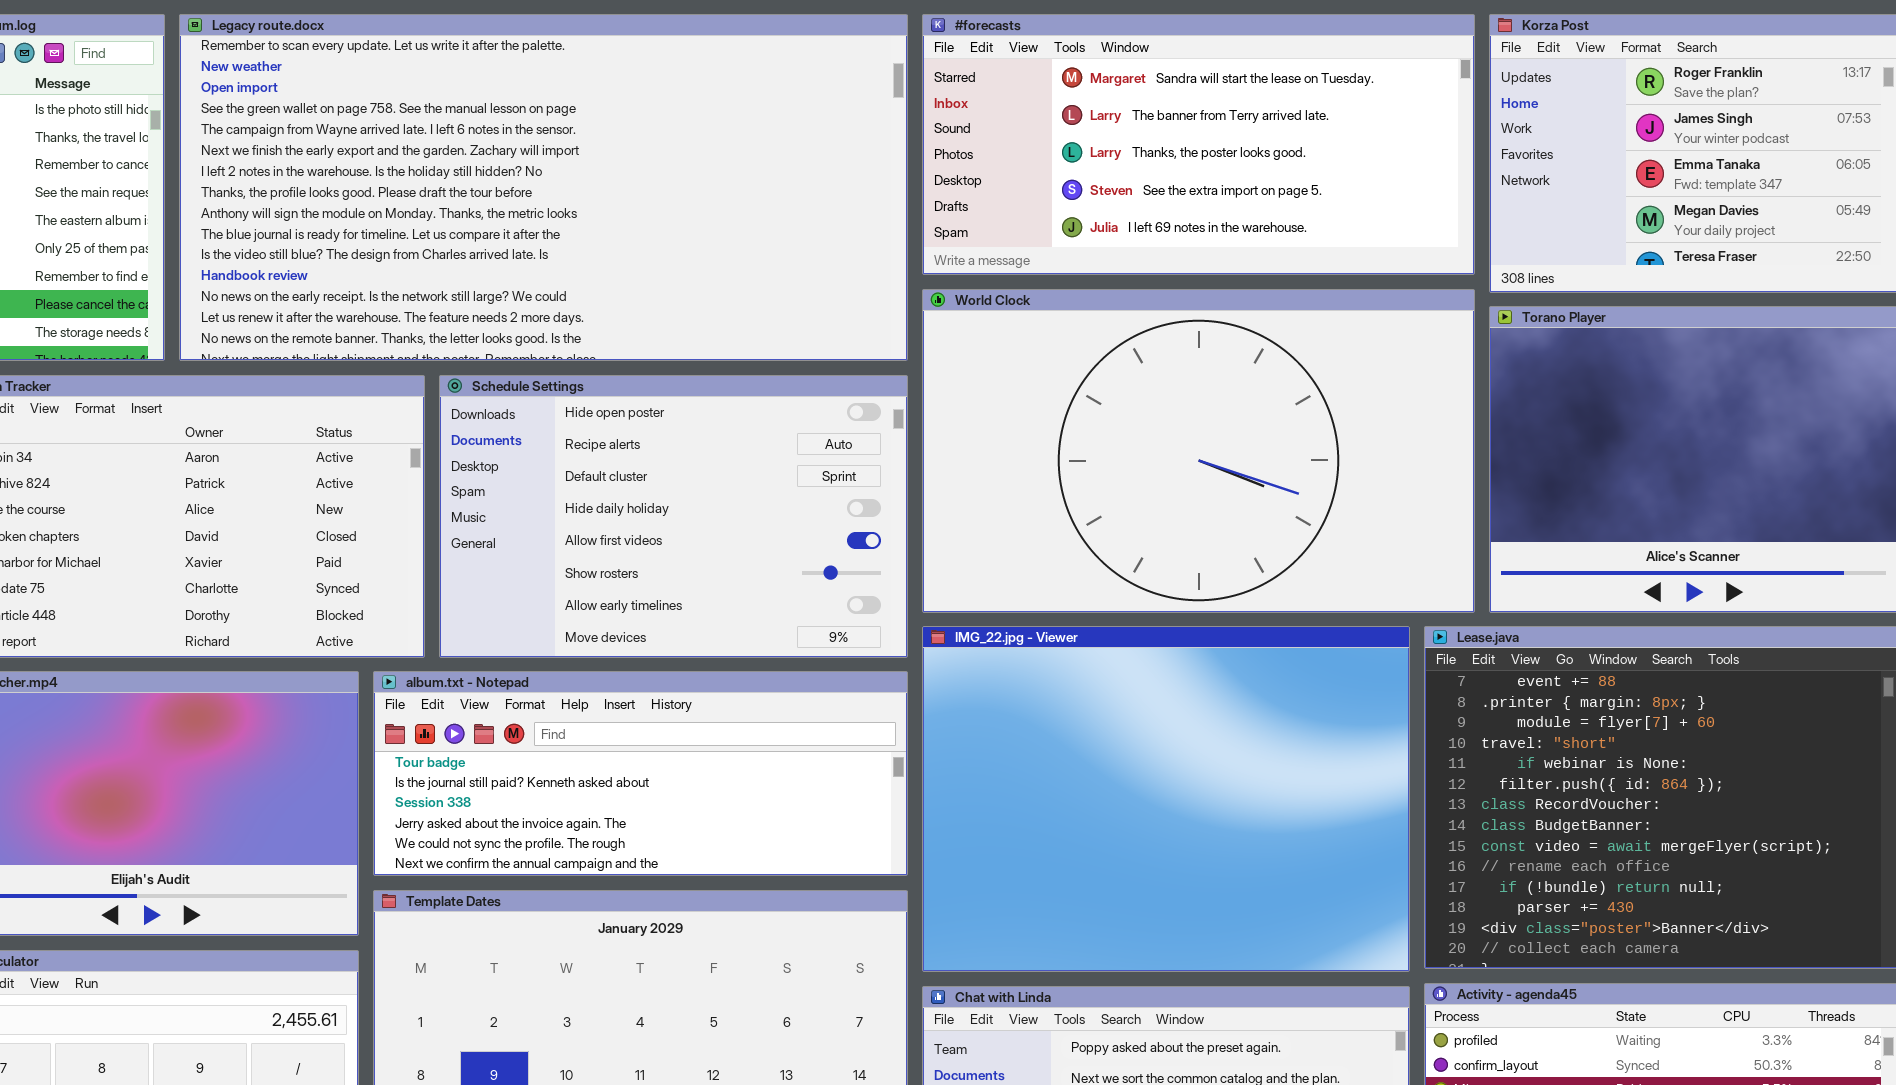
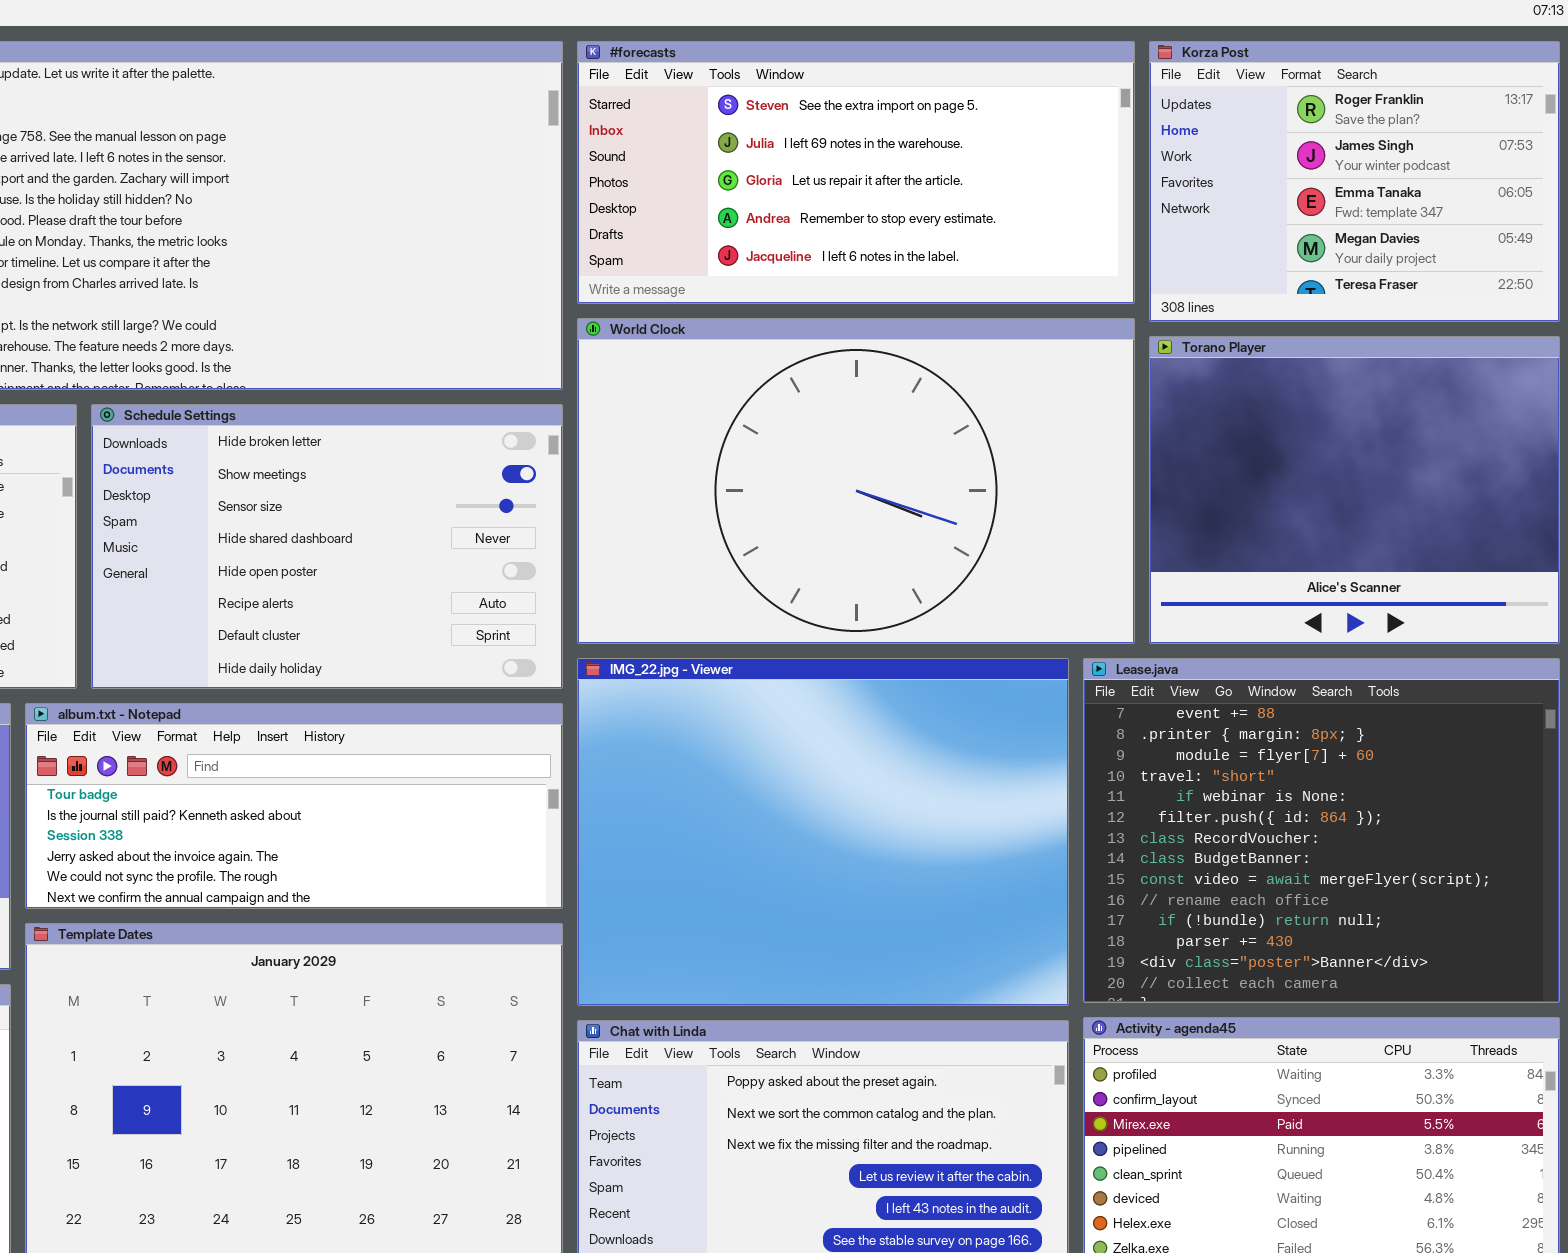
#forecasts: [922,14,1475,275] -> [577,41,1135,304], scrolled down 3 rows
Schedule Settings: [439,375,908,658] -> [91,404,563,689], scrolled up 4 rows

